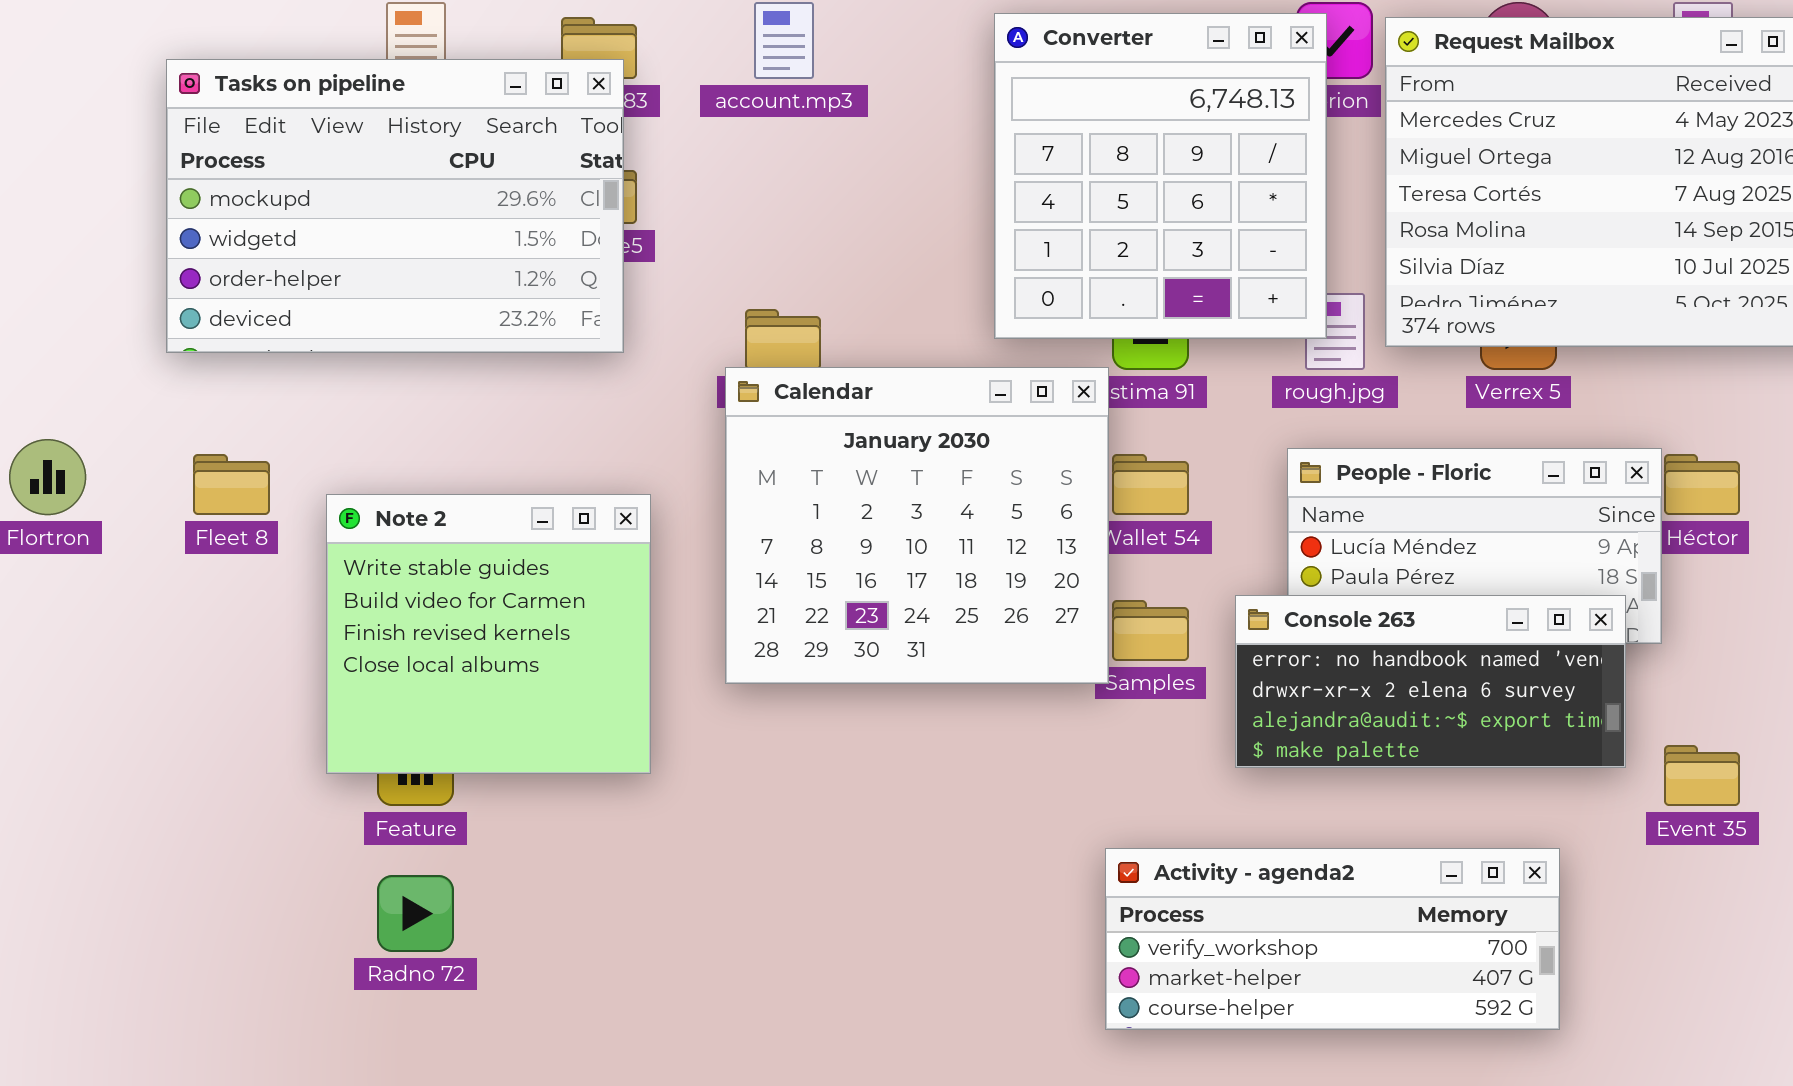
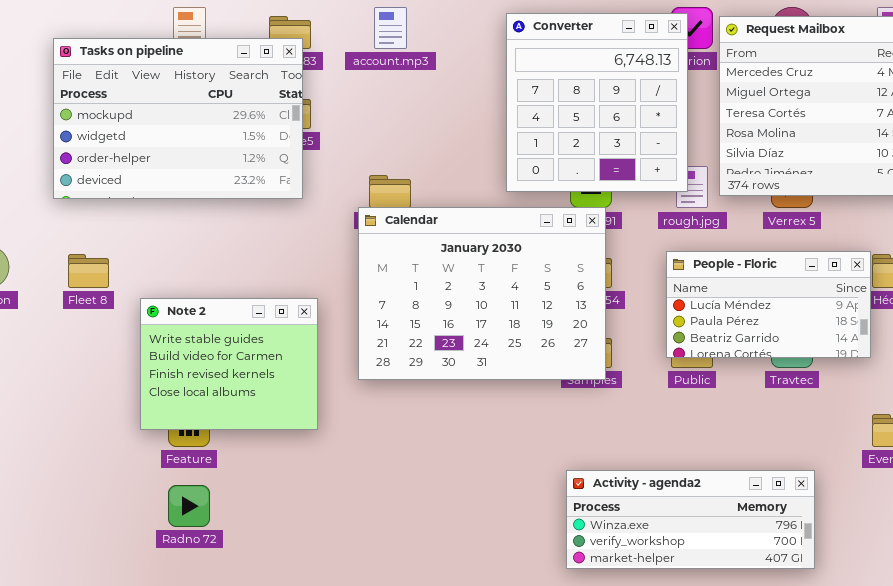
Calendar: [725,367,1109,684] -> [358,207,606,380], resized
Note 2: [326,494,651,774] -> [140,298,318,430], resized
Console 263: [1235,595,1626,768] -> none, closed
Activity - agenda2: [1105,848,1560,1030] -> [566,470,815,569], scrolled up 1 row

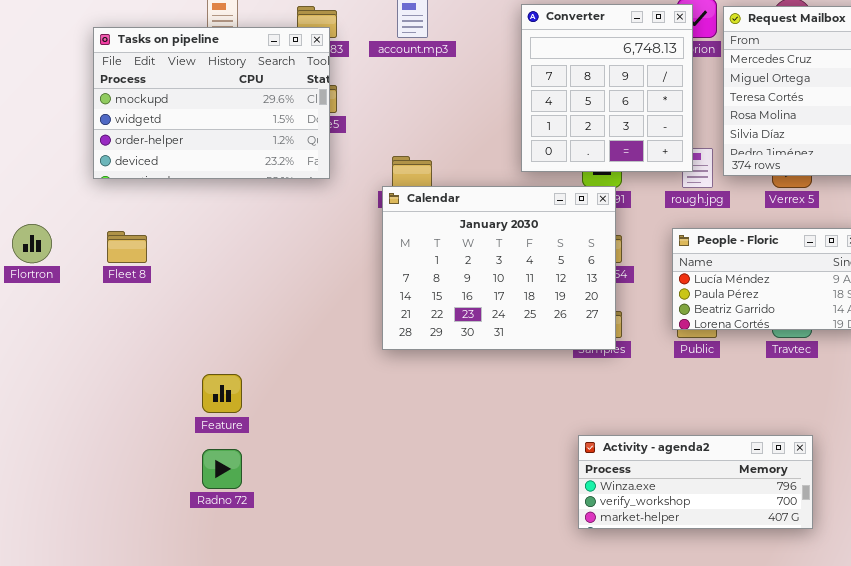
Note 2: [140,298,318,430] -> none, closed

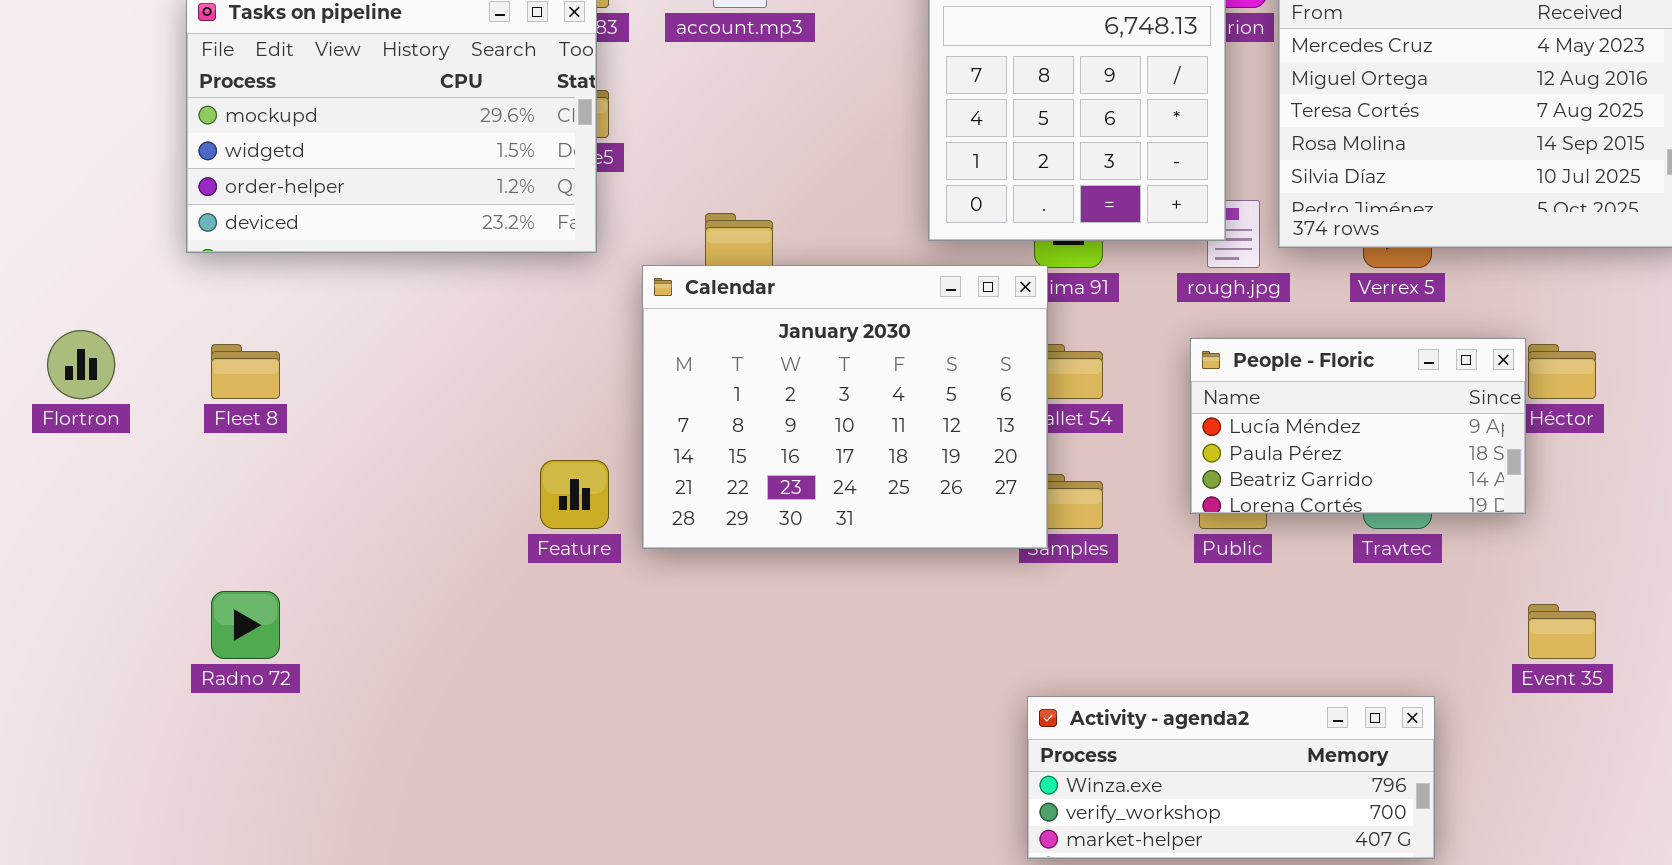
Calendar: [382,186,616,350] -> [642,265,1048,549], moved
Feature: [202,374,242,413] -> [540,460,609,529], moved
Radno 72: [202,449,242,489] -> [211,591,280,659], moved

